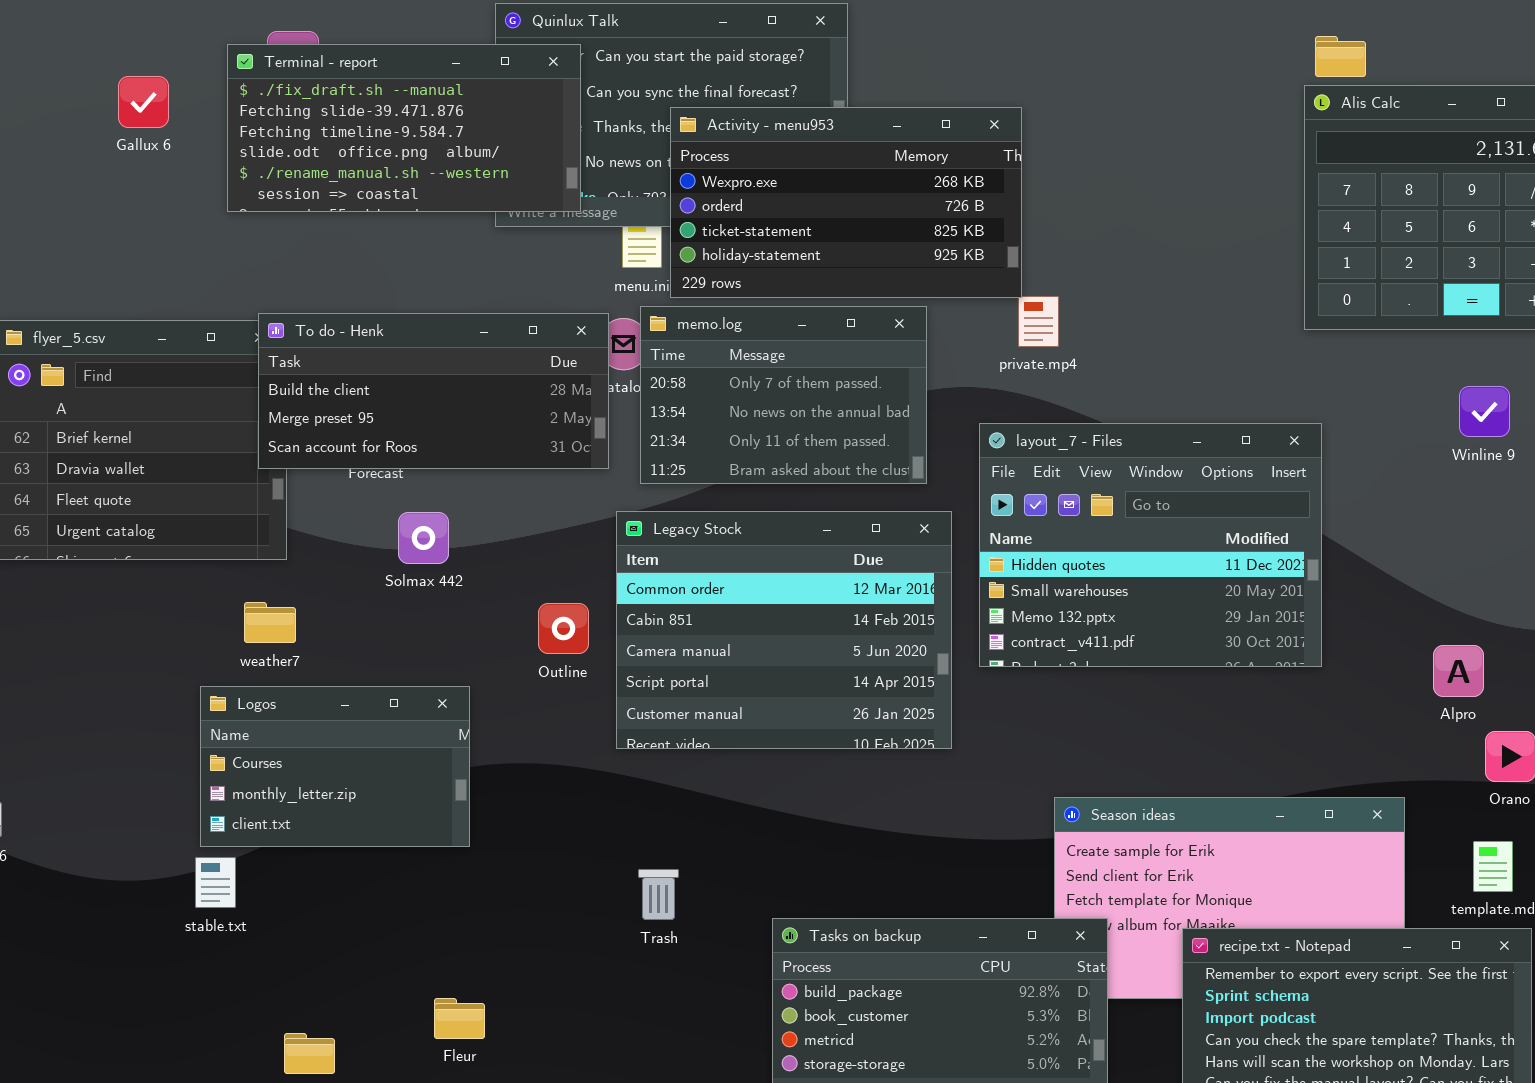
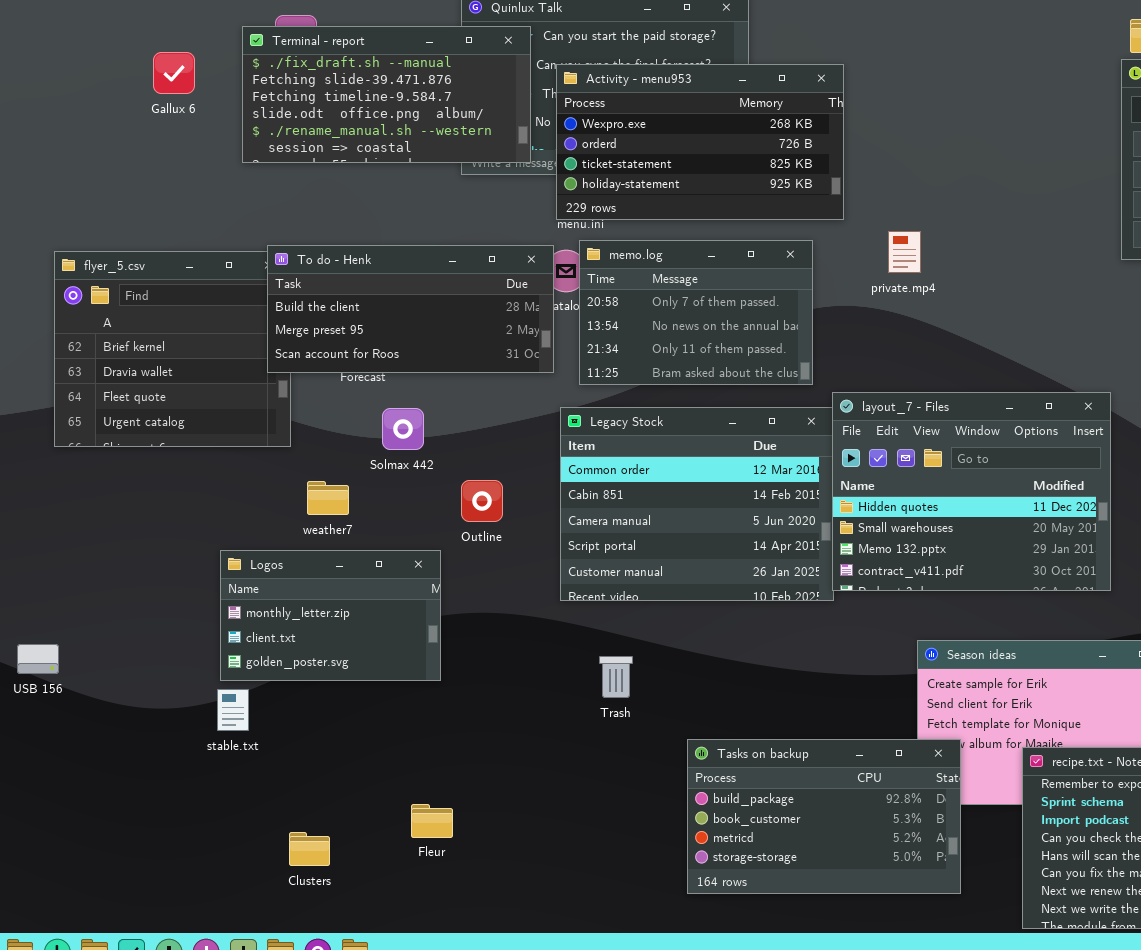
Activity - menu953: [670,107,1022,298] -> [556,64,844,220], moved
layout_7 - Files: [979,423,1322,667] -> [832,392,1111,591], moved
weather7: [244,602,296,643] -> [307,481,349,515], moved
Outline: [538,603,589,654] -> [461,480,503,522], moved
Logos: [200,686,470,847] -> [220,550,441,681], scrolled down 1 row
Trash: [638,869,679,920] -> [599,656,633,698], moved

